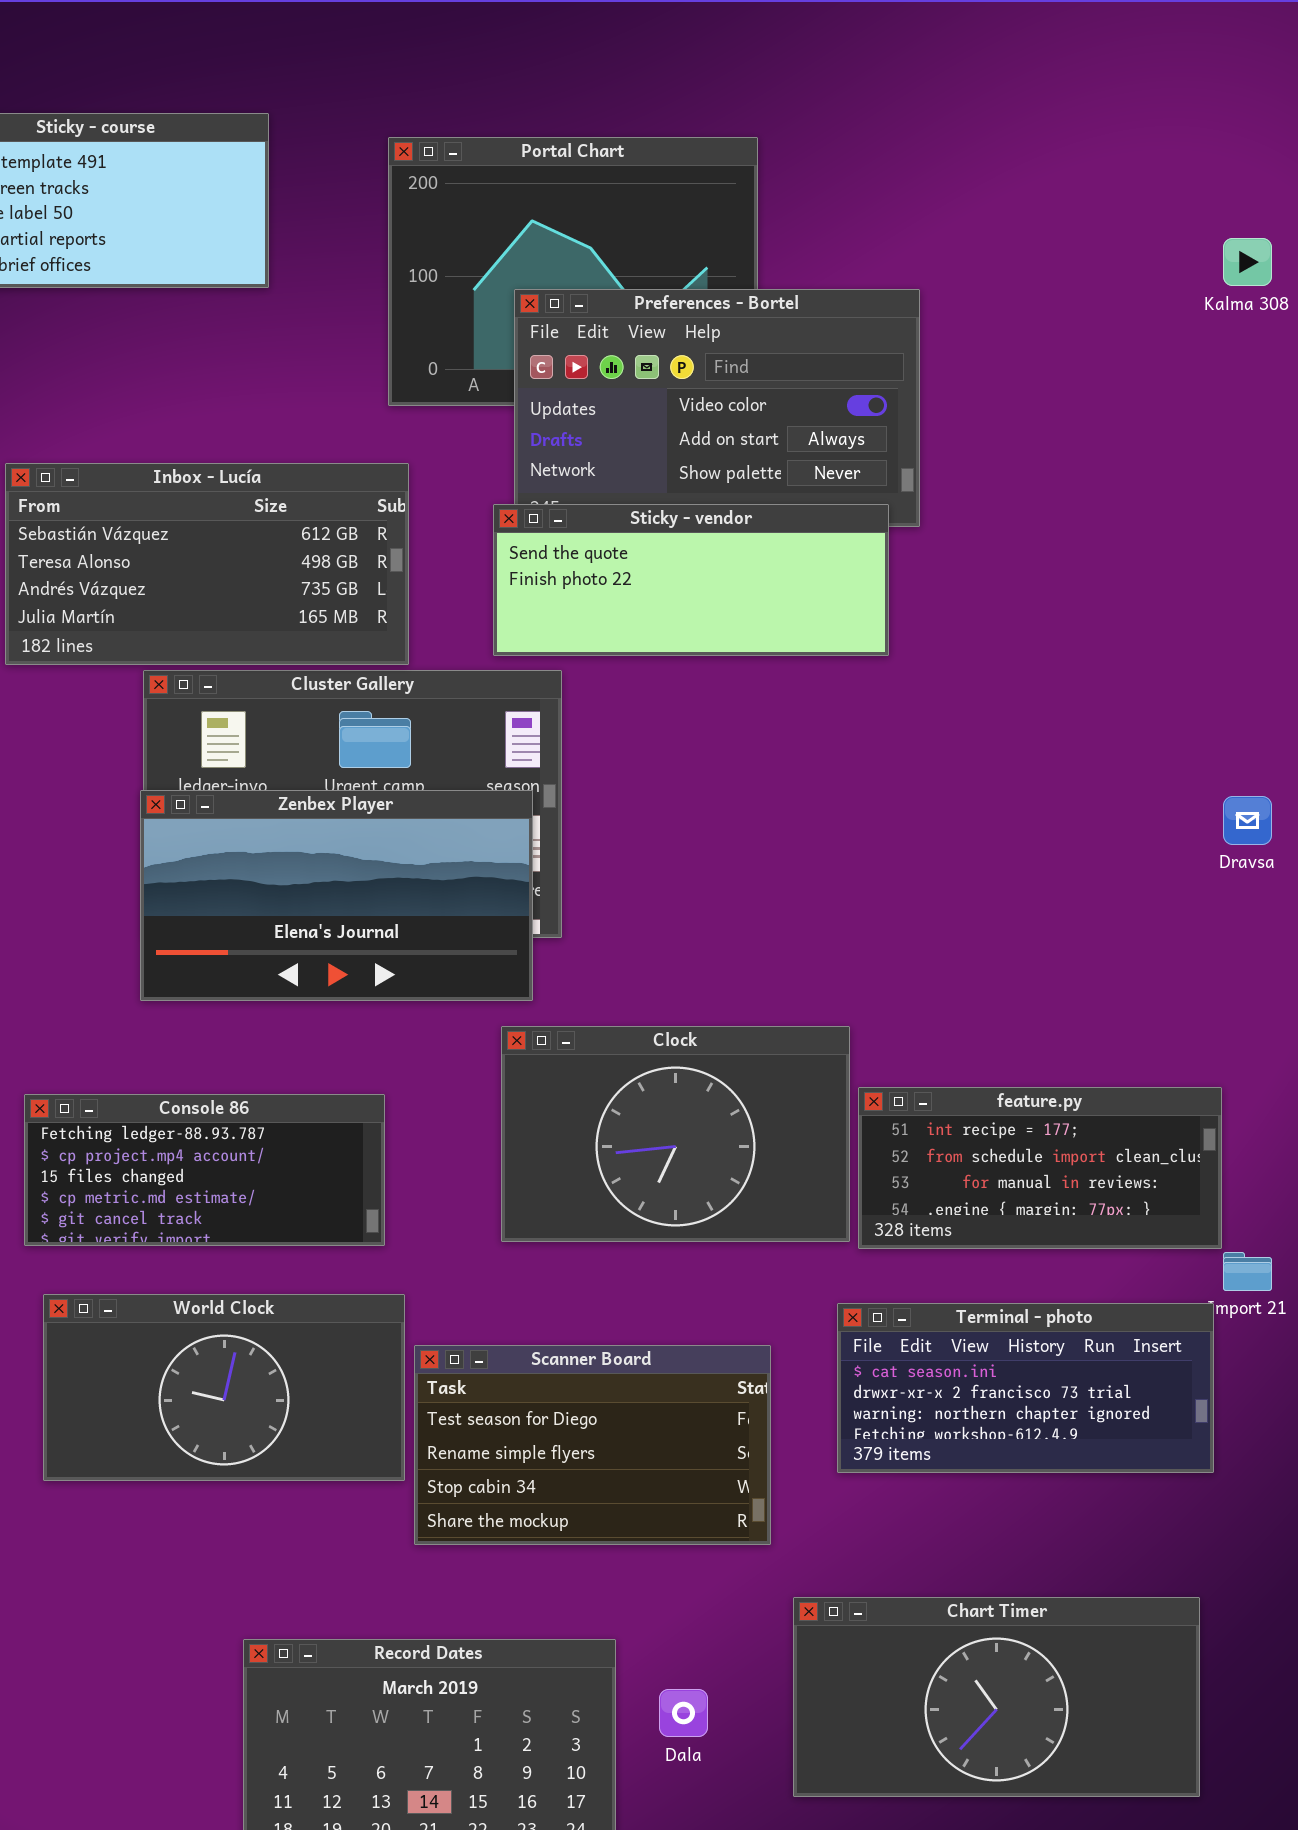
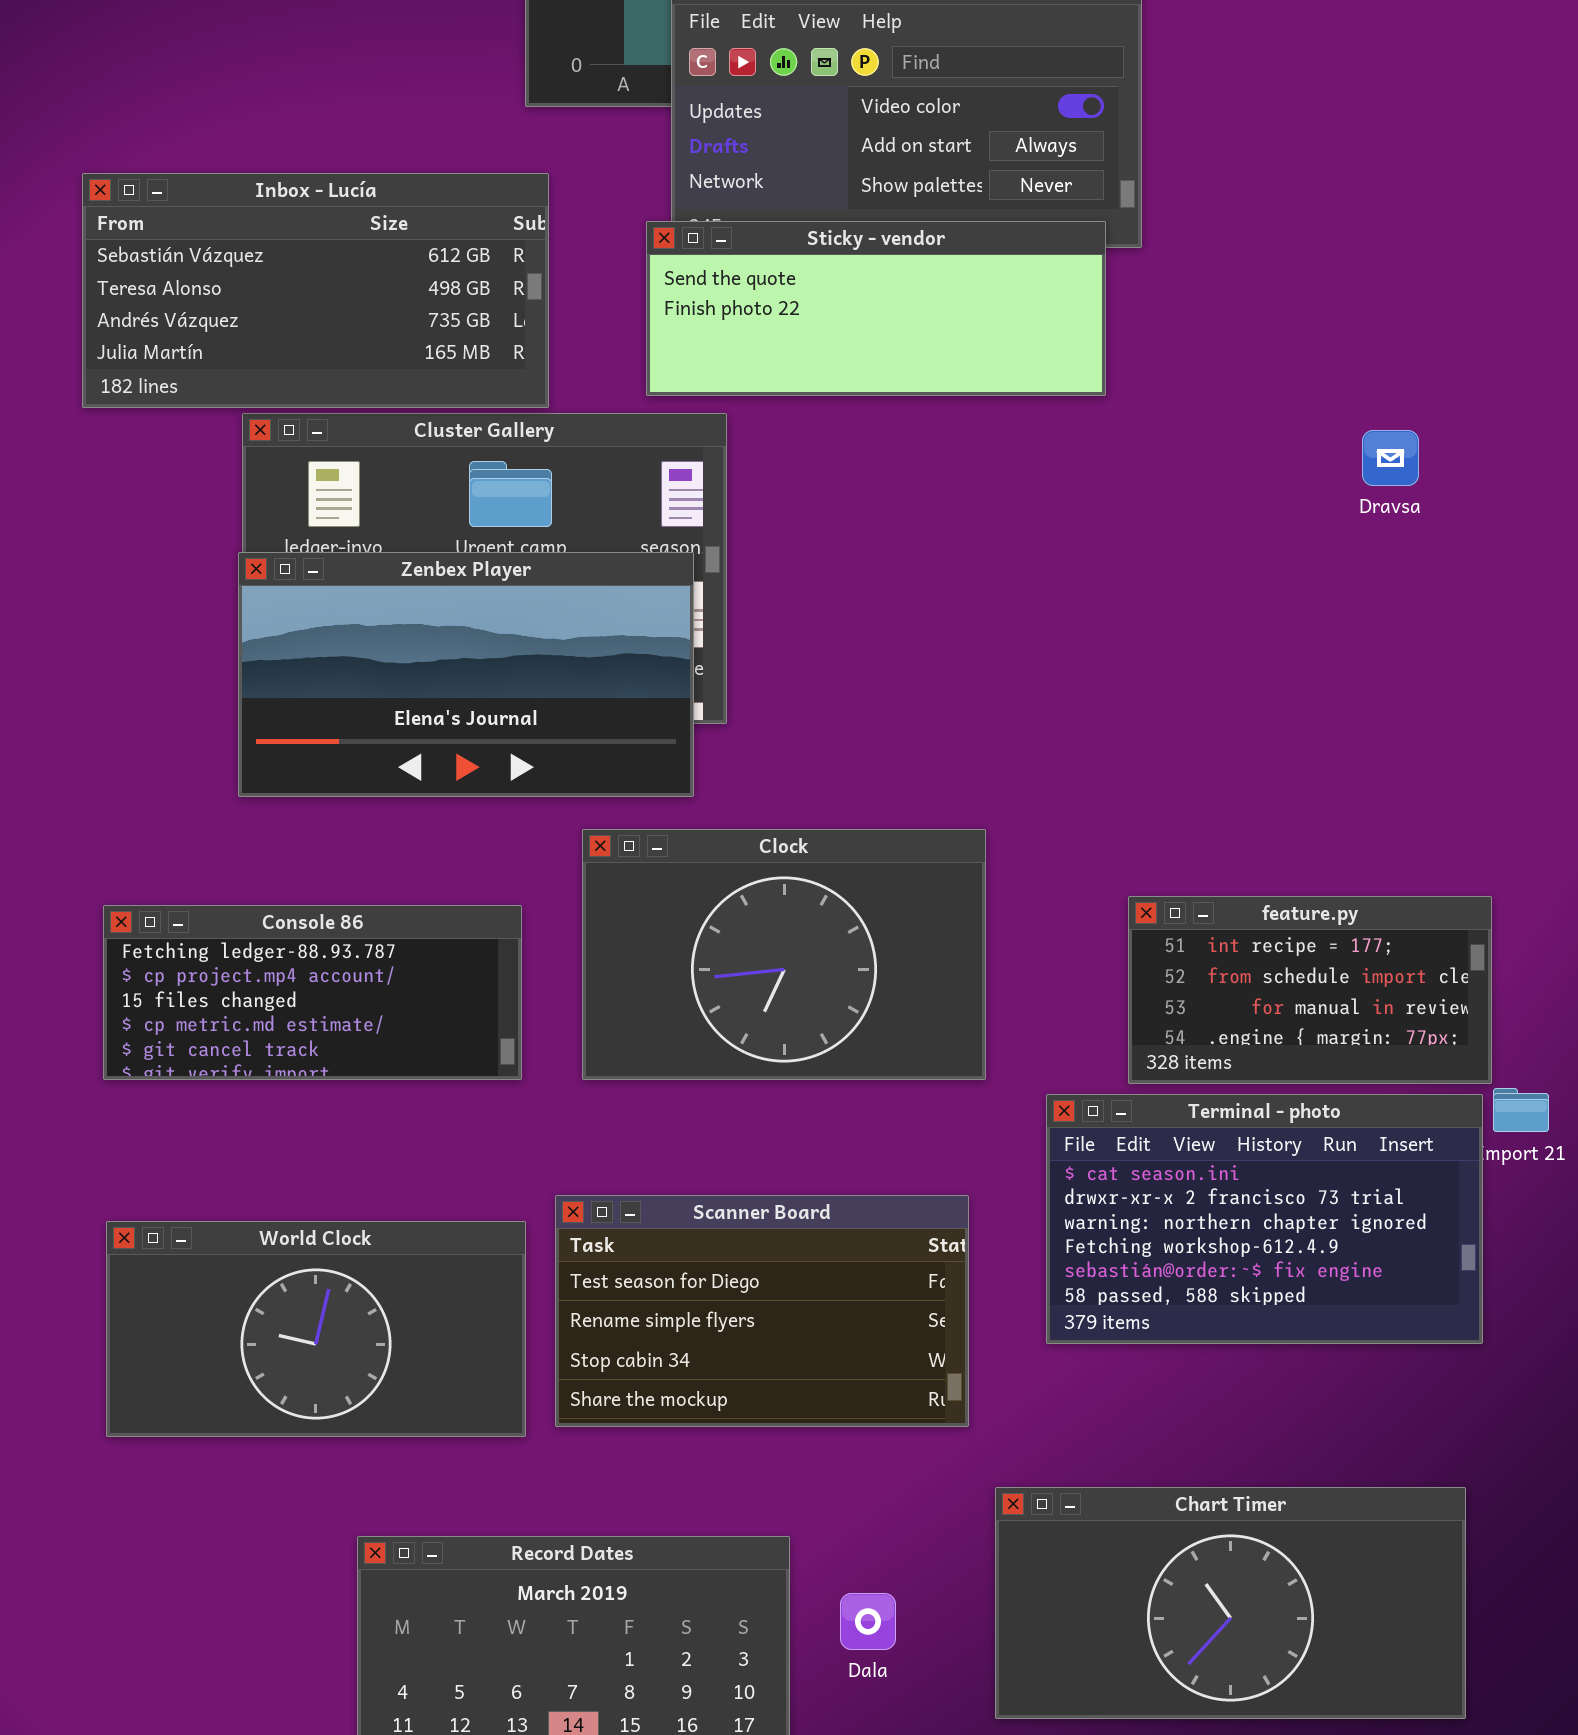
Dravsa: [1223,796,1272,845] -> [1362,430,1419,486], moved
Clock: [501,1026,850,1242] -> [582,829,986,1080], moved
feature.py: [858,1087,1222,1249] -> [1128,896,1492,1084], resized
World Clock: [43,1294,405,1481] -> [106,1221,526,1437], moved
Terminal - photo: [837,1303,1214,1473] -> [1046,1094,1483,1344], resized

